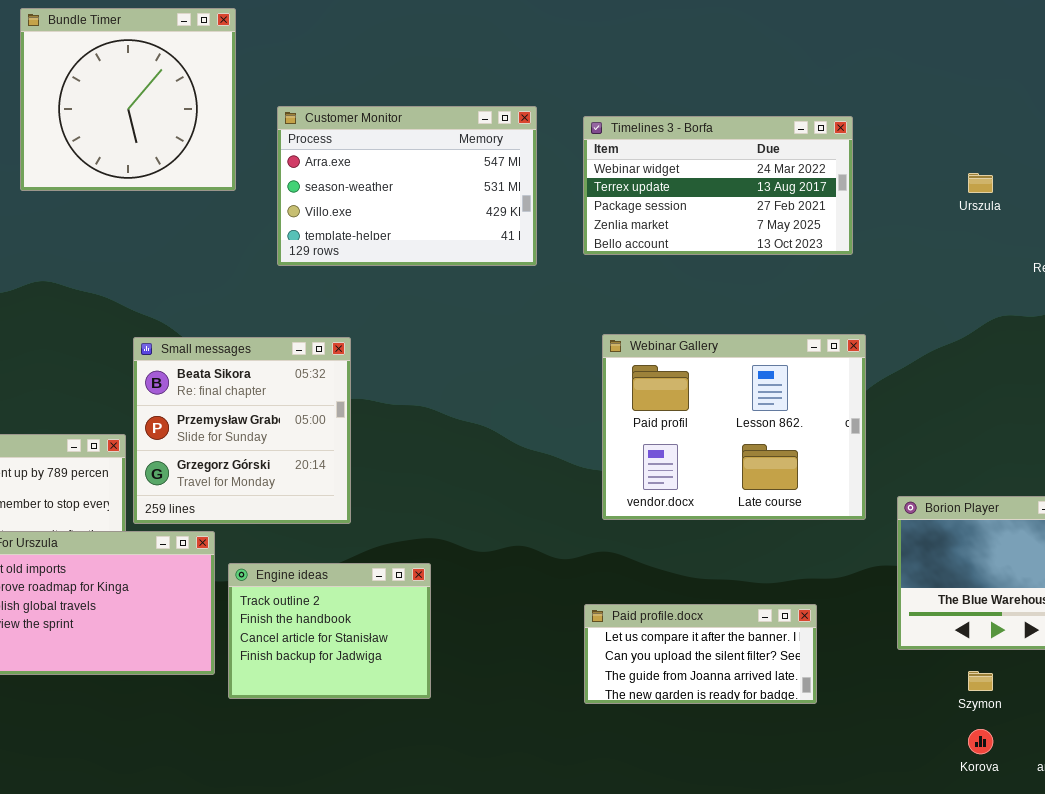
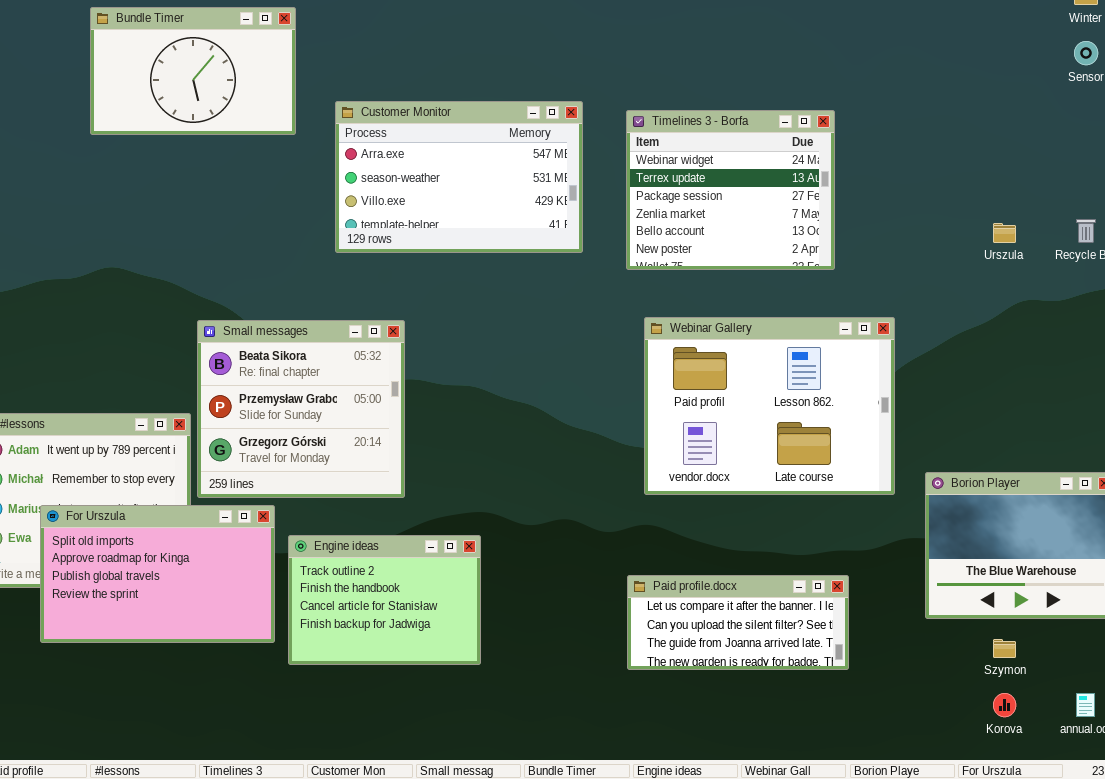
Bundle Timer: [20,8,236,191] -> [90,7,296,135], resized
Timelines 3 - Borfa: [583,116,853,255] -> [626,110,835,270], resized
Urszula: [968,173,993,193] -> [993,223,1016,243], moved

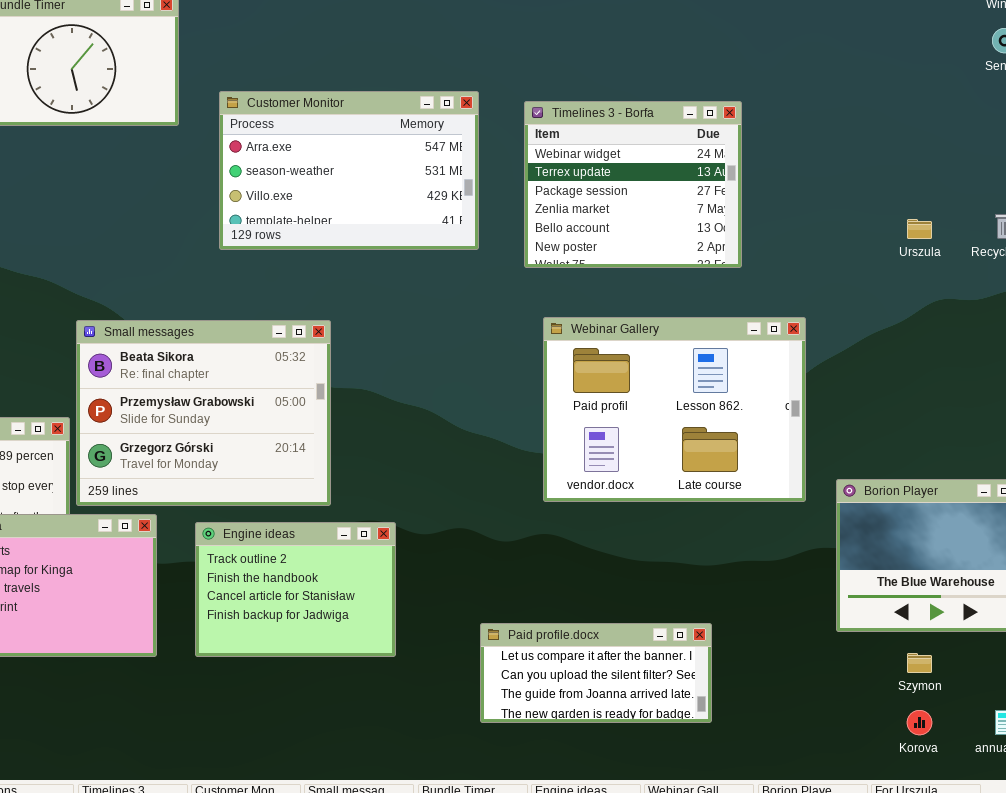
Small messages: [197,320,405,498] -> [76,320,331,506], resized
Engine ideas: [288,535,481,665] -> [195,522,396,657], moved
Paid profile.docx: [627,575,849,670] -> [480,623,712,723], moved

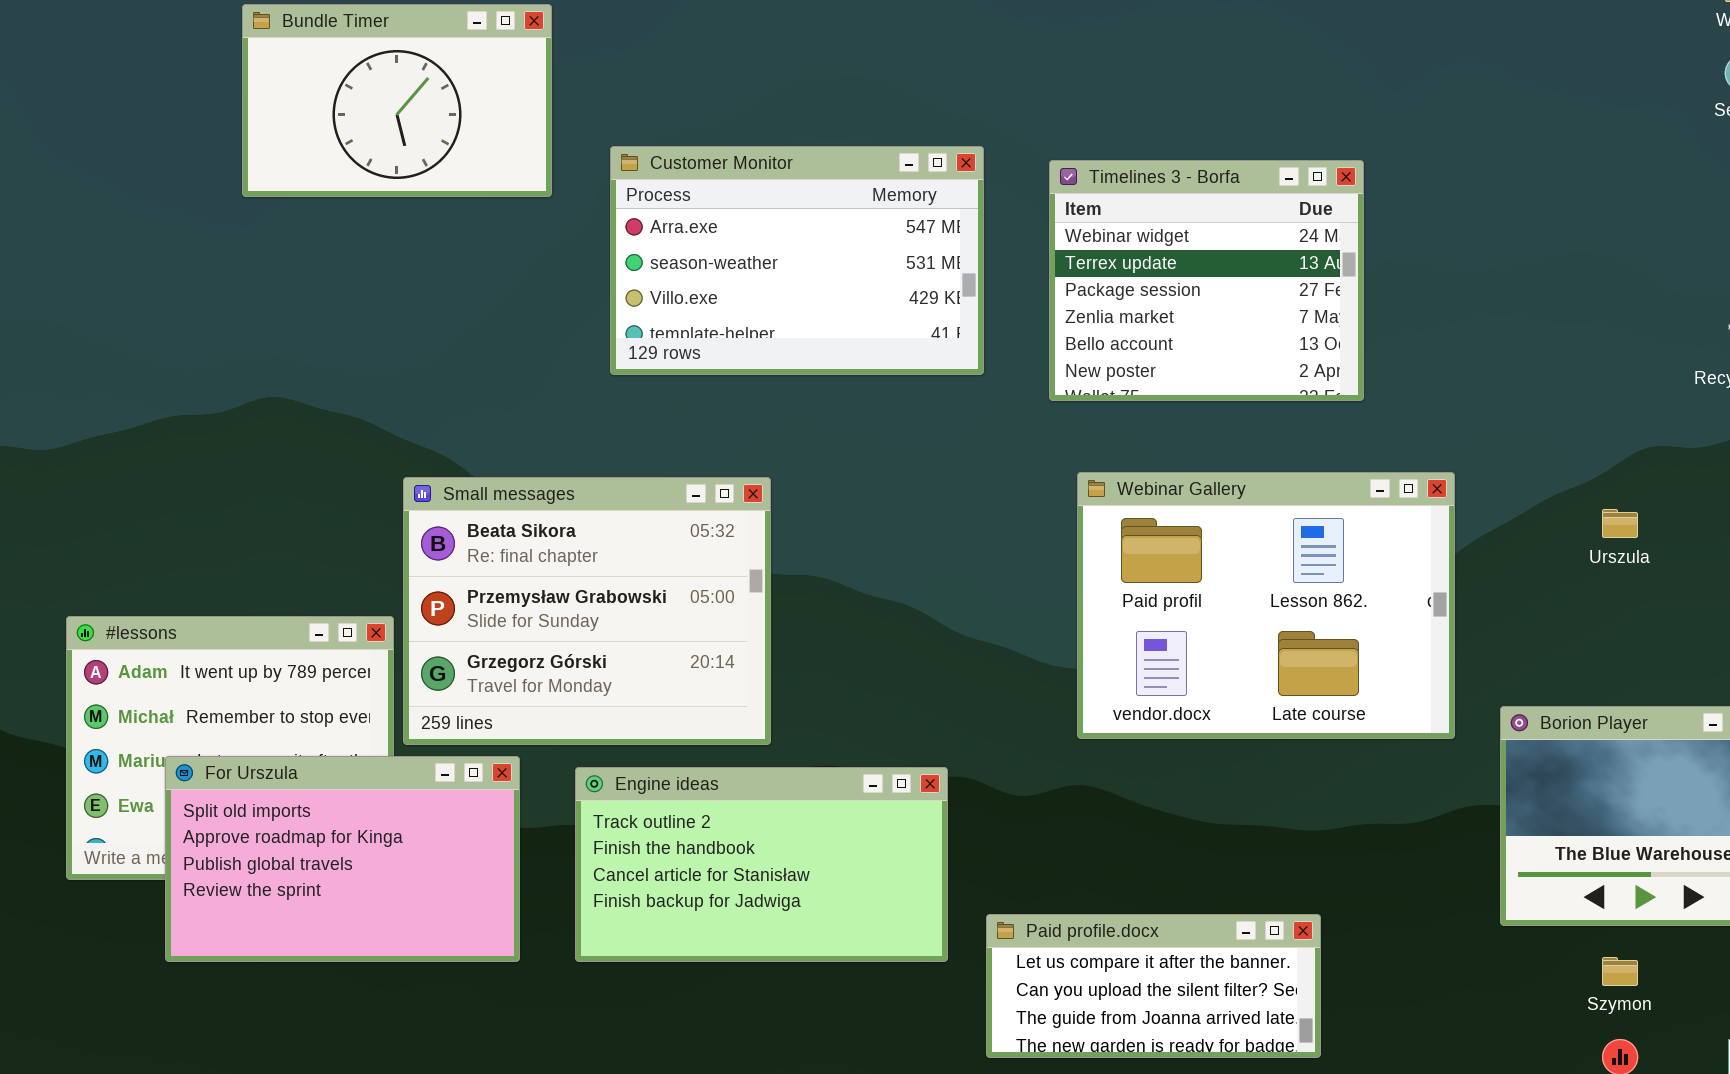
Urszula: [907,219,932,239] -> [1602,509,1638,538], moved
Engine ideas: [195,522,396,657] -> [575,767,948,962], resized

